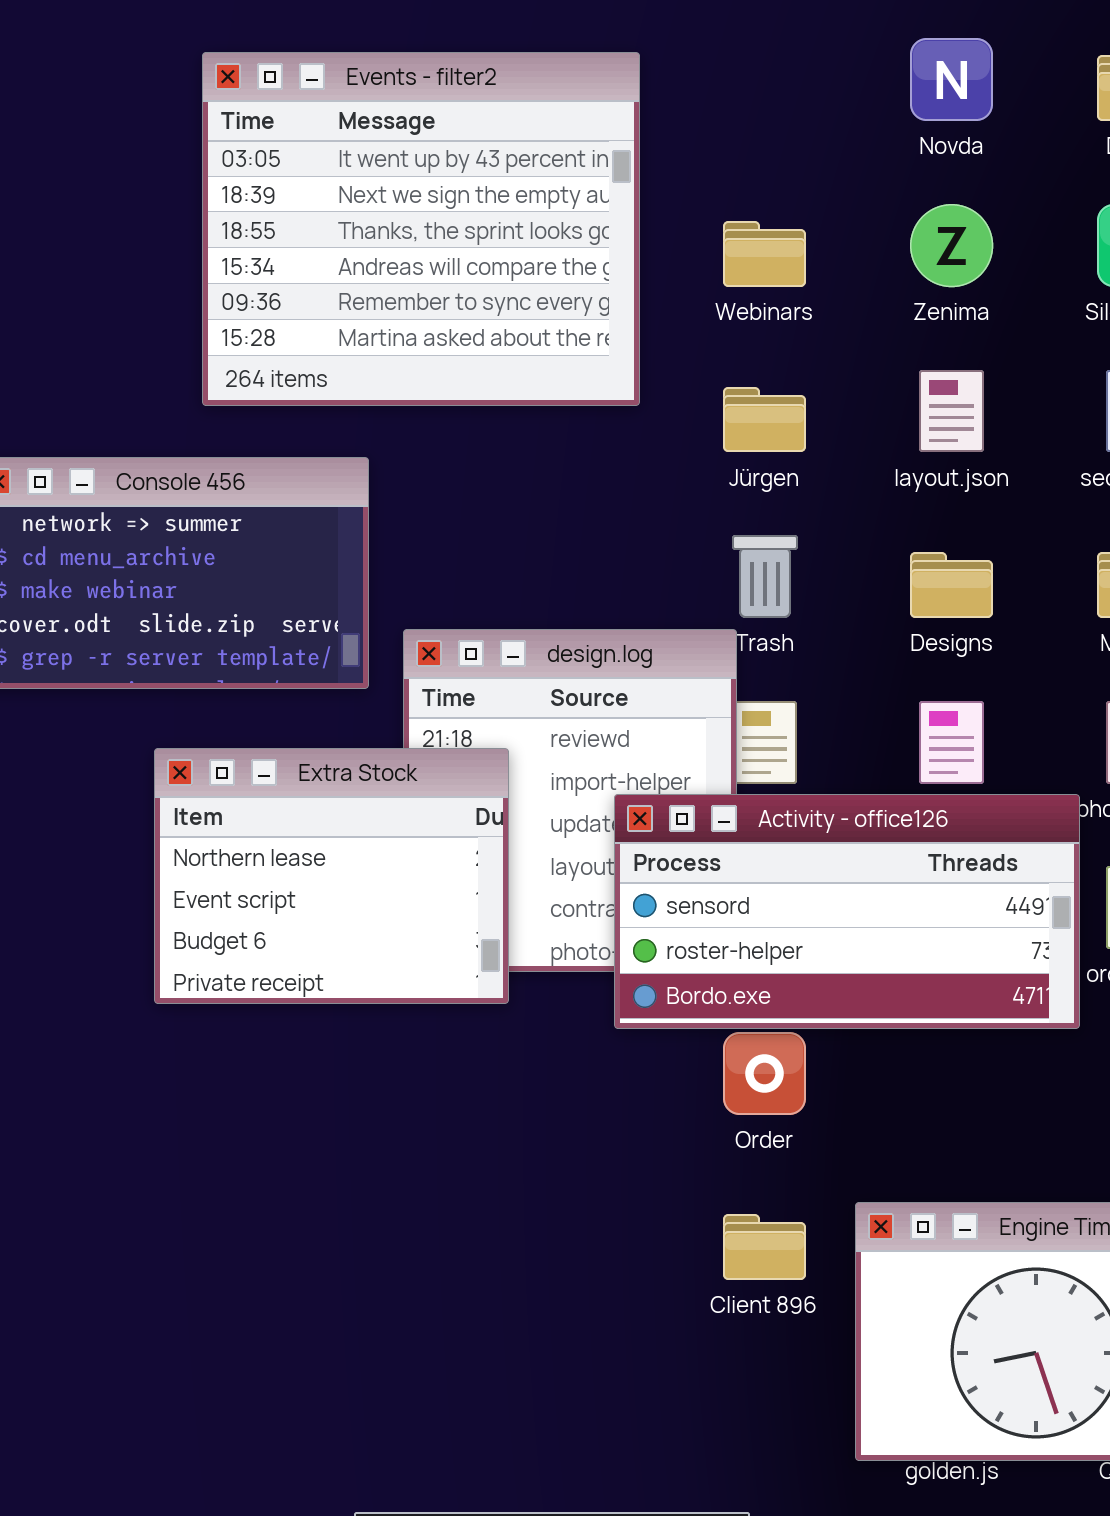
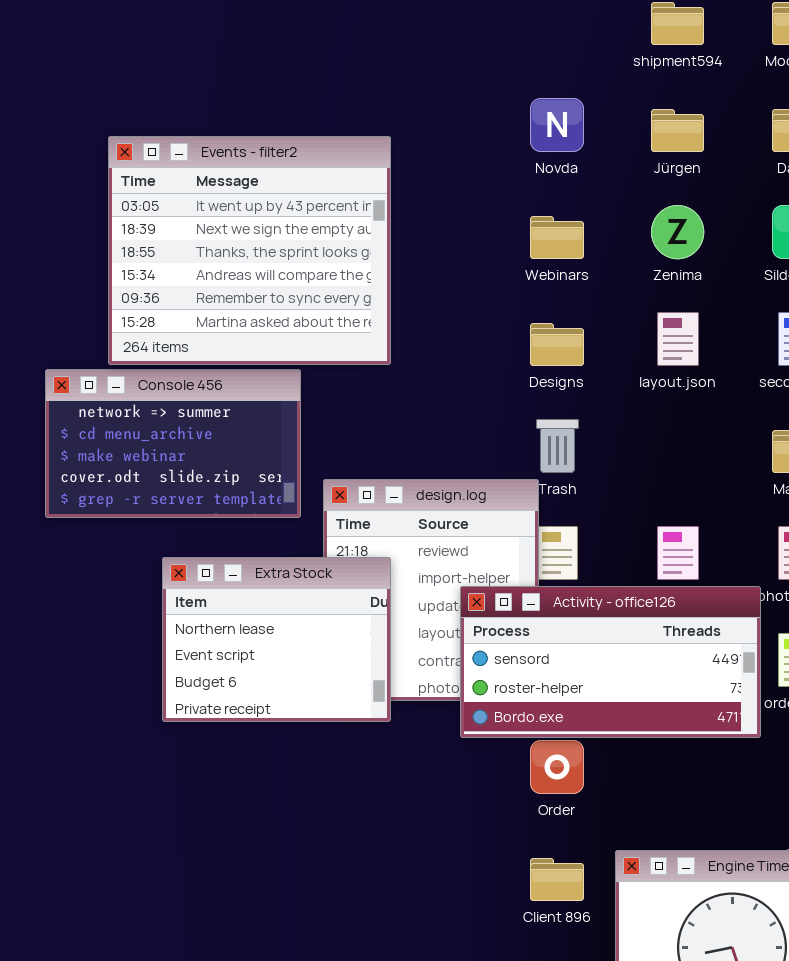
Novda: [910,38,993,121] -> [530,98,584,152], moved
Events - filter2: [202,52,640,406] -> [108,136,391,365], moved
Jürgen: [723,387,806,452] -> [651,109,704,152], moved
Designs: [910,552,993,618] -> [530,323,584,366], moved

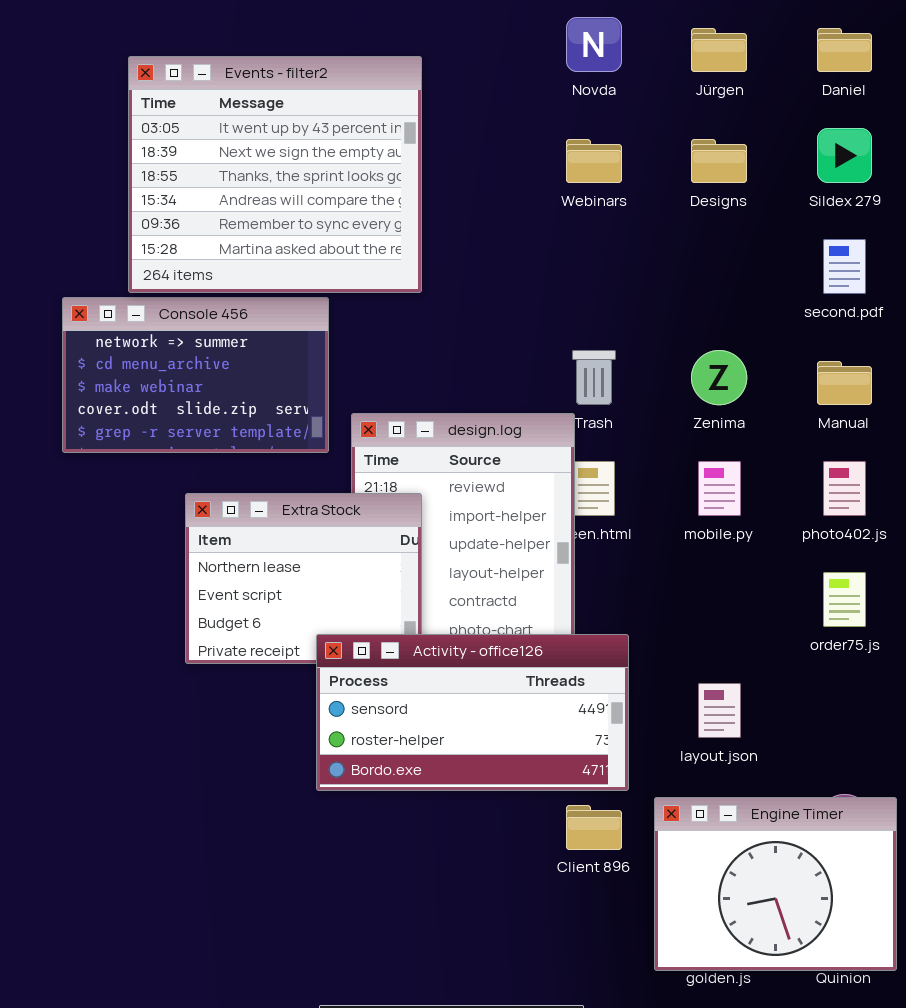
Zenima: [651,205,704,259] -> [691,350,747,405], moved
layout.json: [657,312,699,366] -> [698,683,741,738], moved
Designs: [530,323,584,366] -> [691,139,747,183], moved
Activity - office126: [460,586,761,738] -> [316,634,629,791], moved

